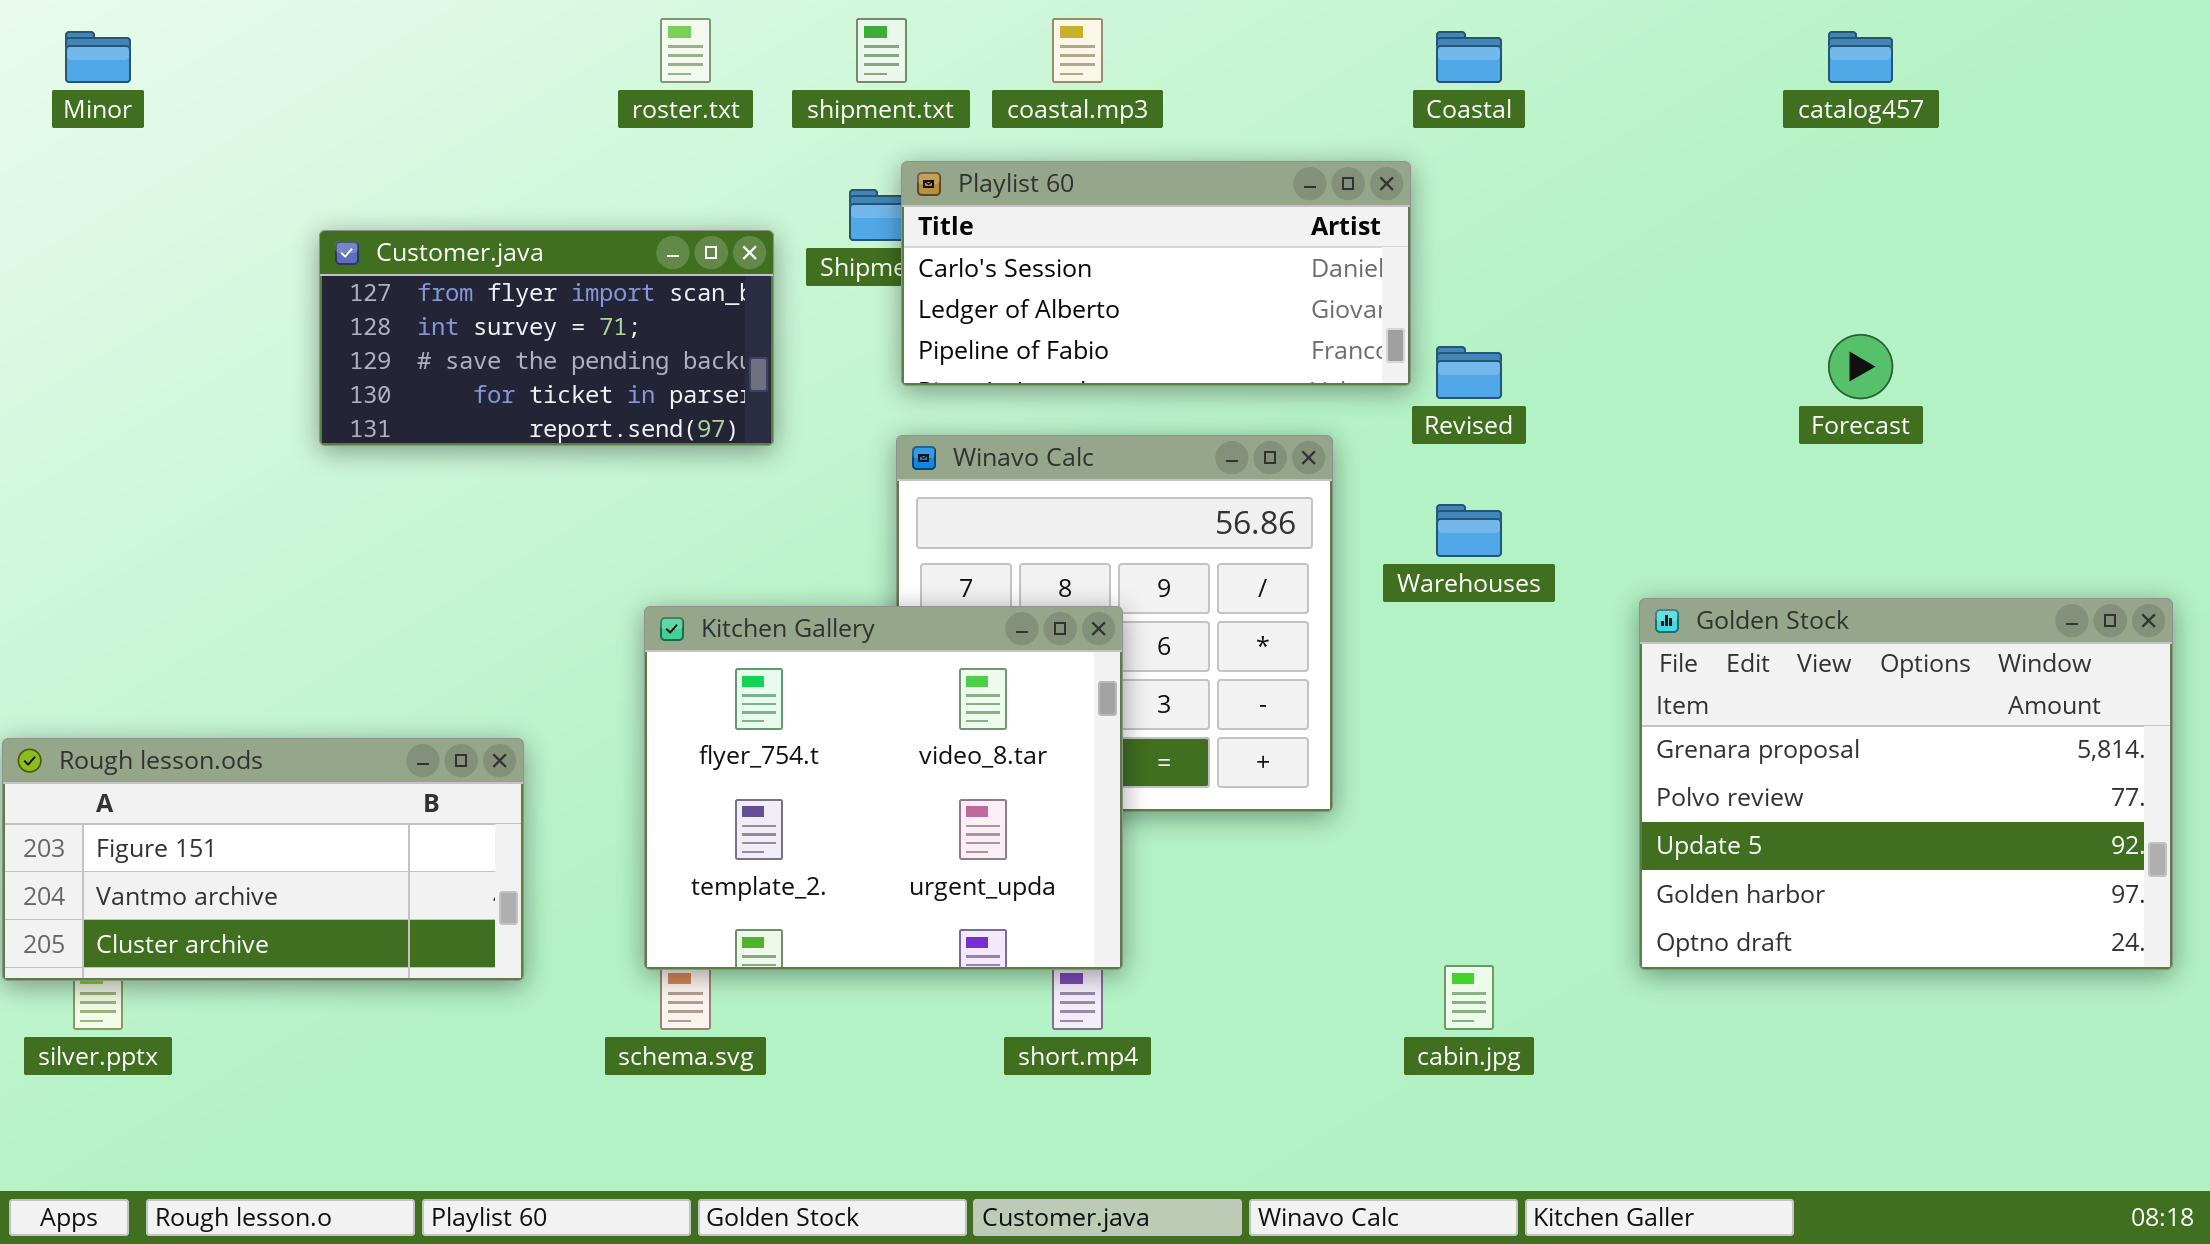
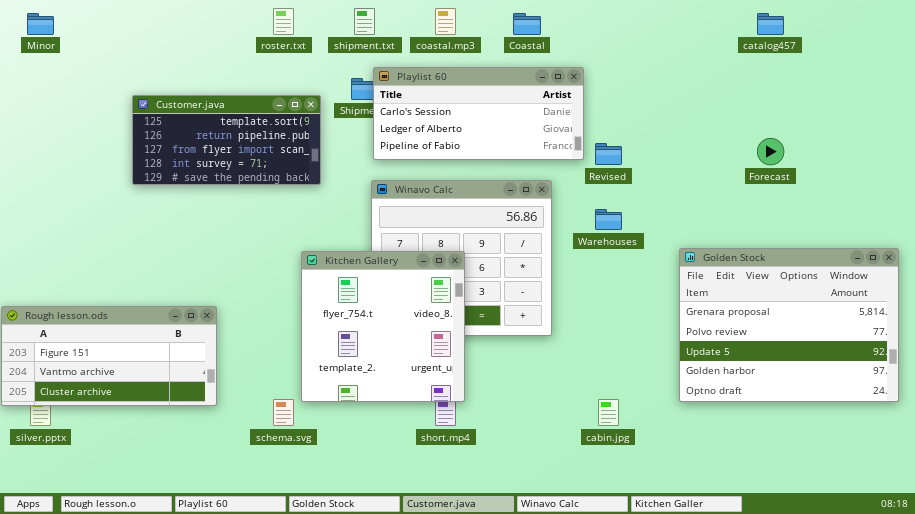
Coastal: [1436,31,1502,83] -> [513,13,541,35], moved
Customer.java: [319,230,774,446] -> [132,95,321,185], scrolled up 2 rows
Kitchen Gallery: [644,606,1123,970] -> [301,251,465,402], resized

